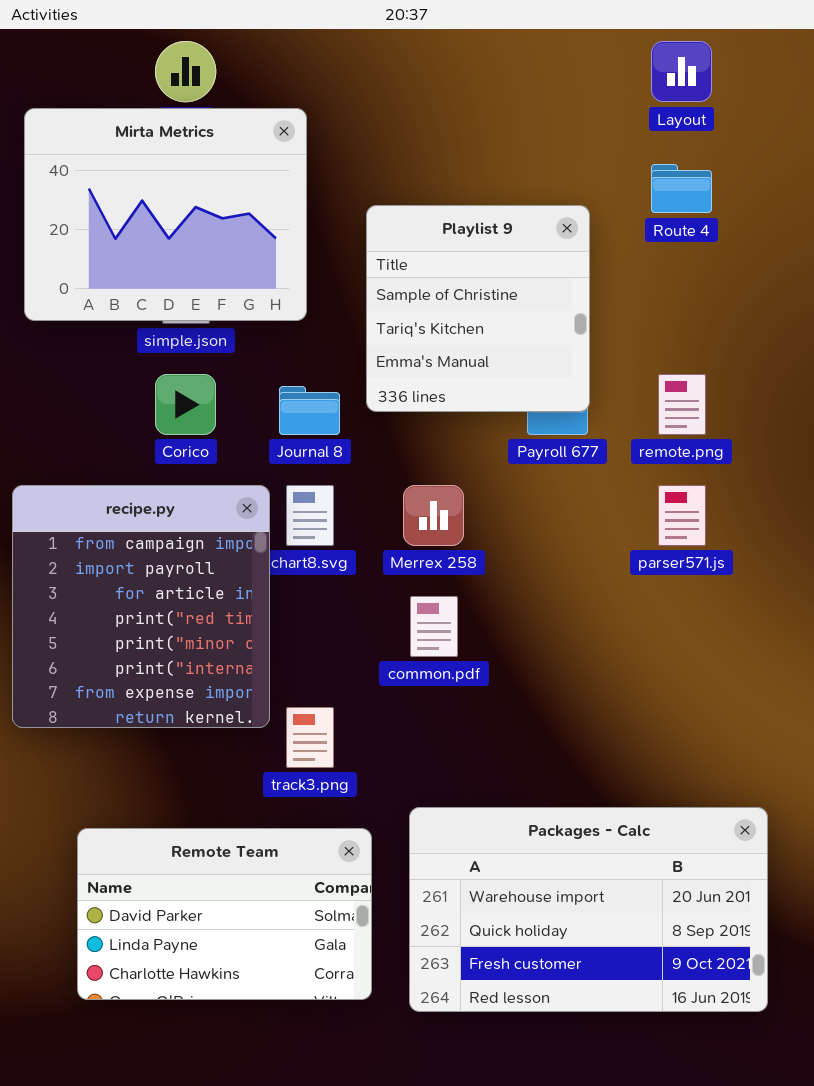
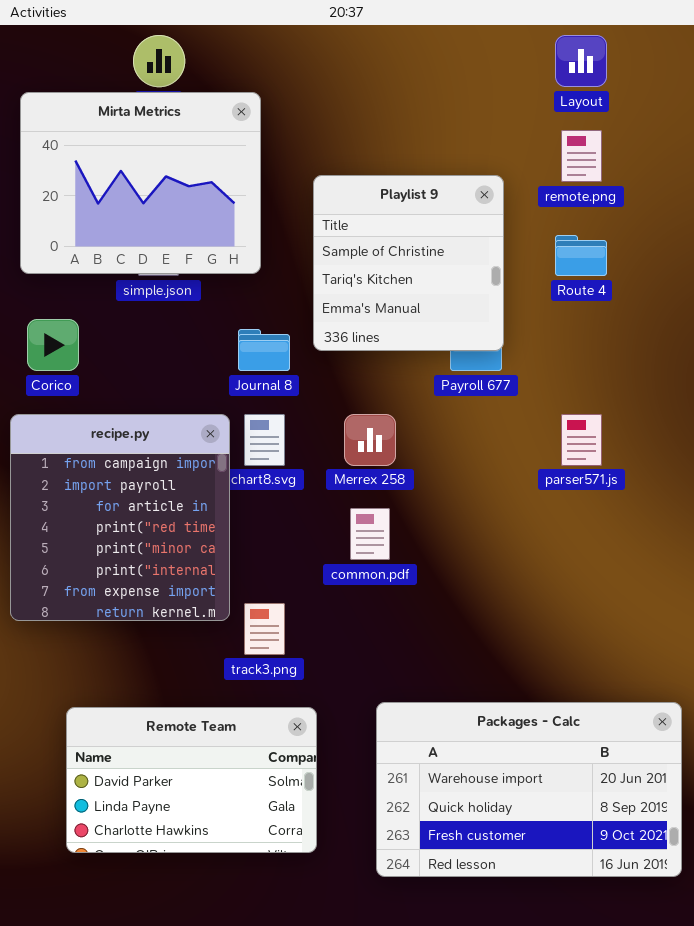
Route 4: [651,164,712,213] -> [555,235,607,276], moved
Corico: [155,374,216,435] -> [27,319,79,371], moved
remote.png: [658,374,706,435] -> [561,130,602,182], moved
Packages - Calc: [409,807,768,1012] -> [376,702,682,877], moved

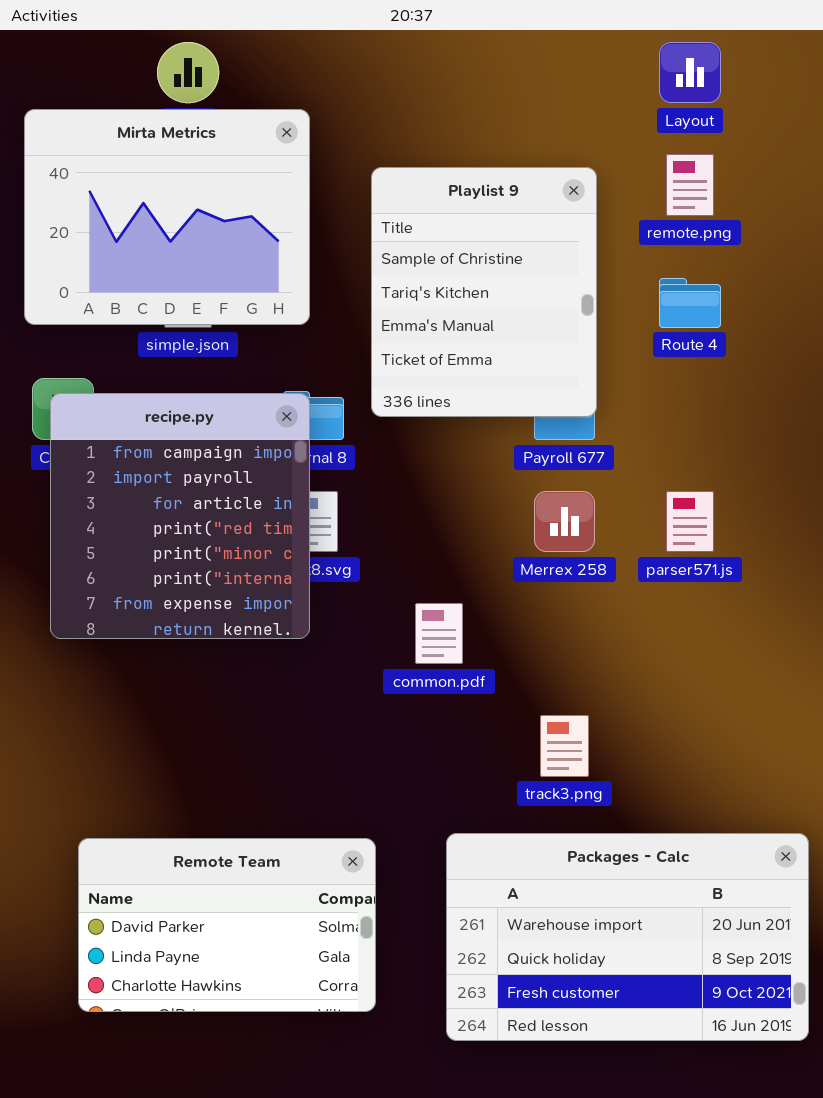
Playlist 9: [313,175,504,351] -> [371,167,597,417], resized
recipe.py: [10,414,230,621] -> [50,393,310,639], moved
Merrex 258: [344,414,396,466] -> [534,491,595,552], moved
track3.png: [244,603,285,655] -> [540,715,589,777], moved

